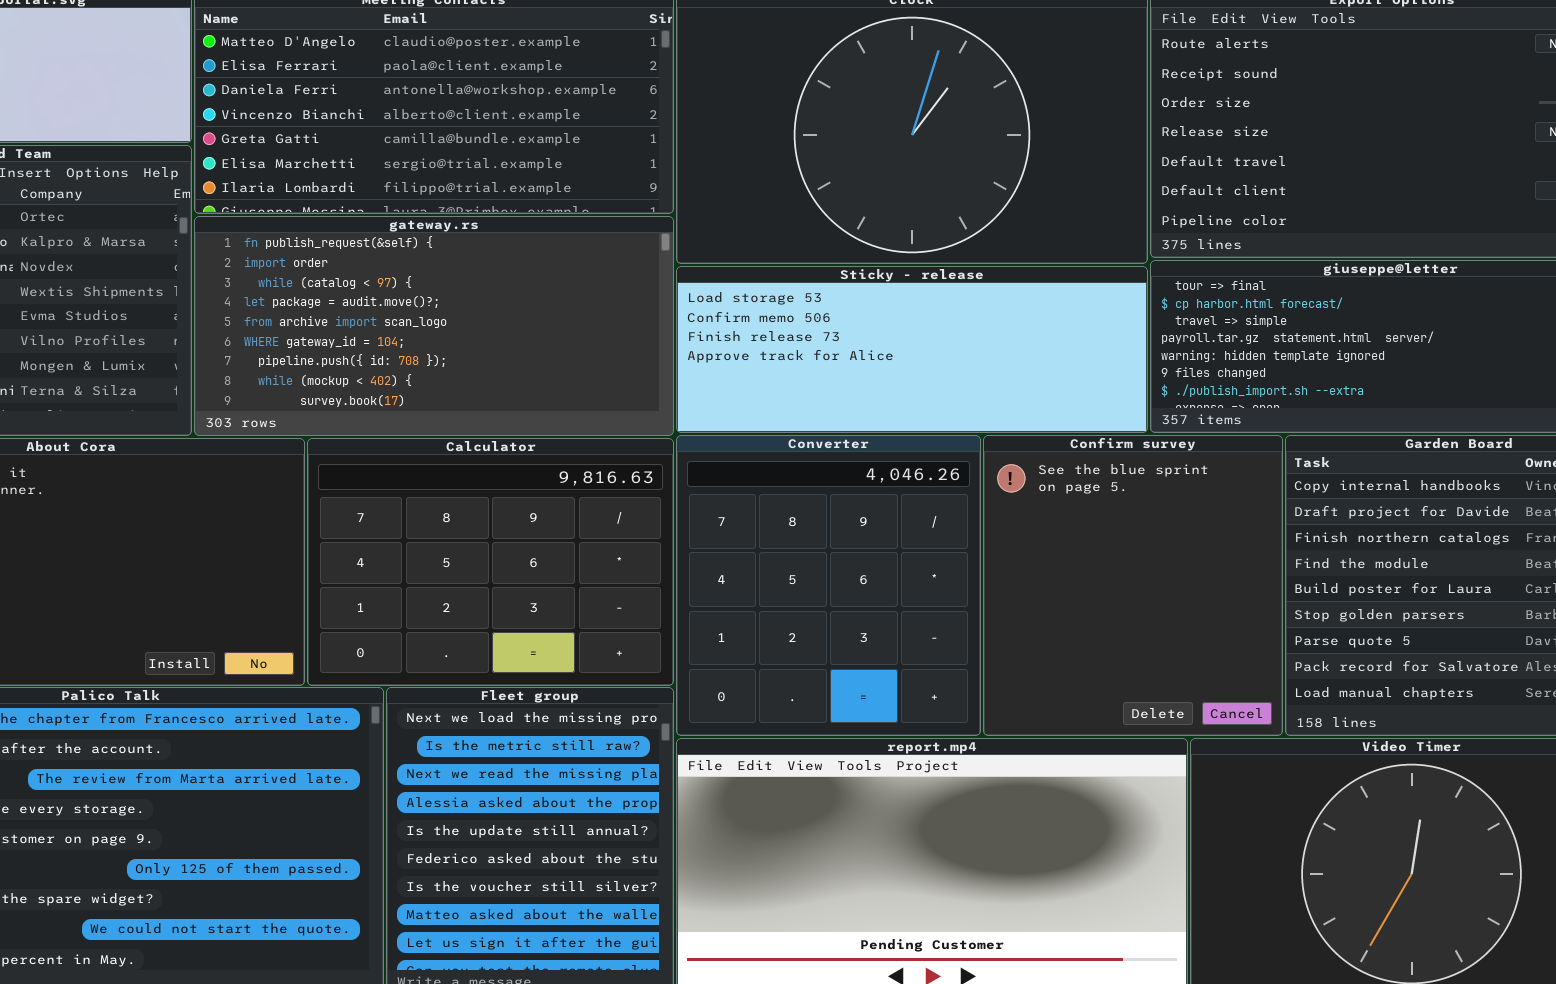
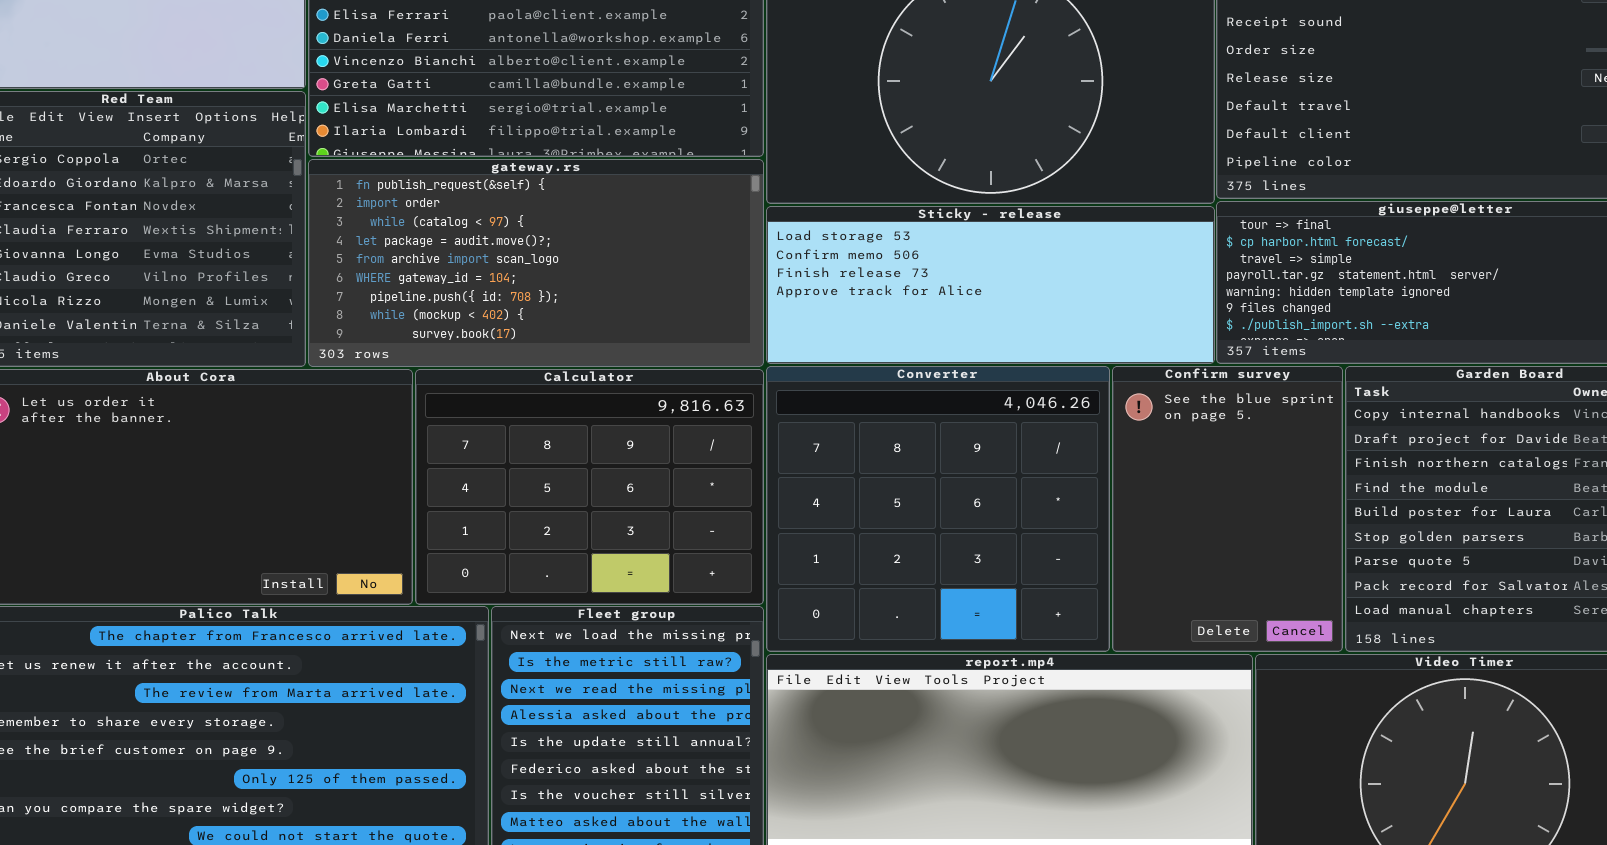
Converter: [676,435,981,736] -> [766,366,1110,652], resized
Confirm survey: [983,435,1283,736] -> [1112,366,1343,652], resized

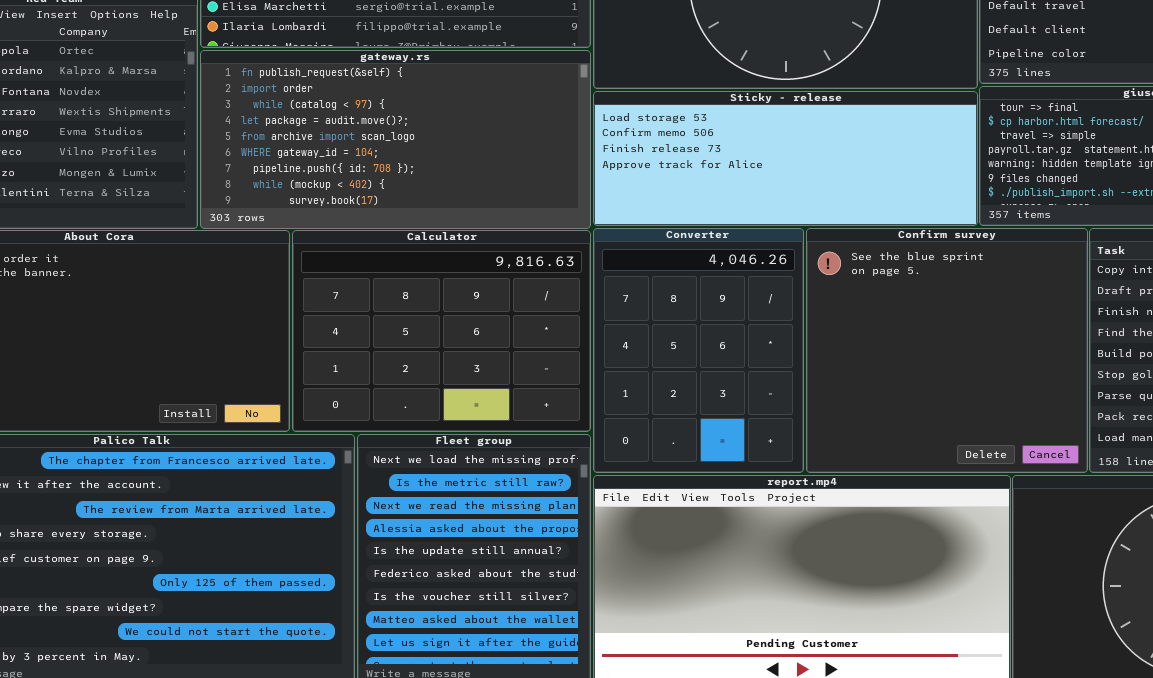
Converter: [766,366,1110,652] -> [593,228,804,473], resized
Confirm survey: [1112,366,1343,652] -> [806,228,1088,473], resized

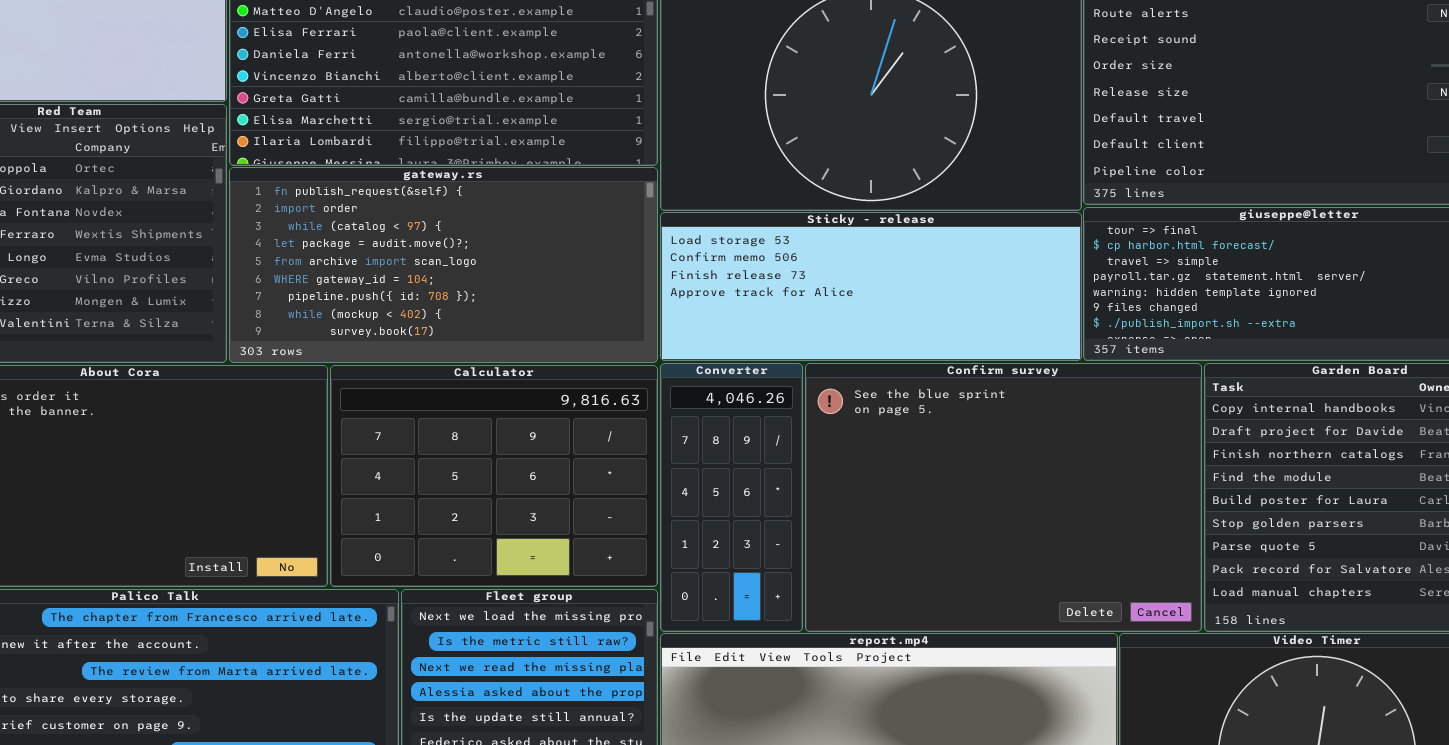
Converter: [593,228,804,473] -> [660,363,803,632], resized
Confirm survey: [806,228,1088,473] -> [805,363,1202,632], resized

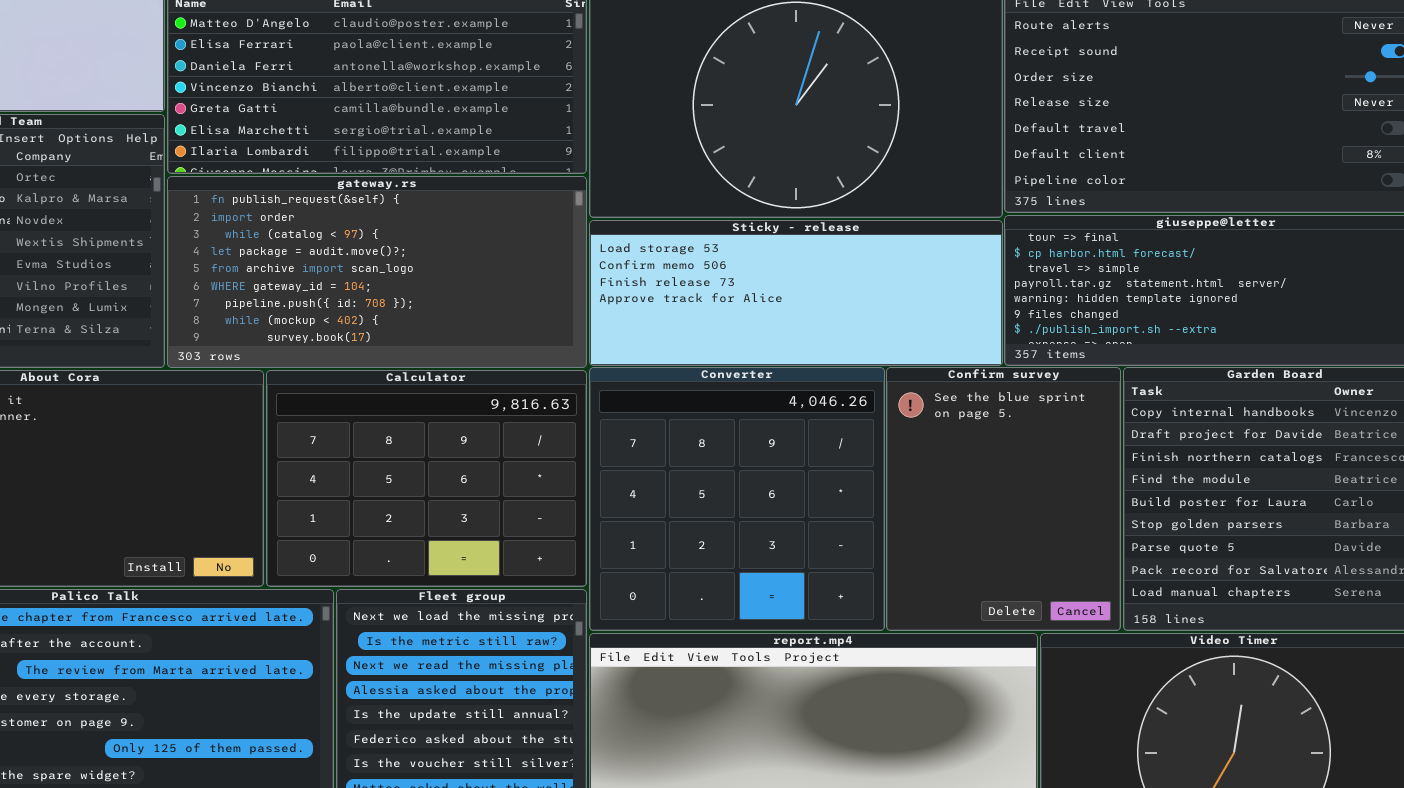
Converter: [660,363,803,632] -> [589,367,885,631], resized
Confirm survey: [805,363,1202,632] -> [886,367,1121,631], resized

